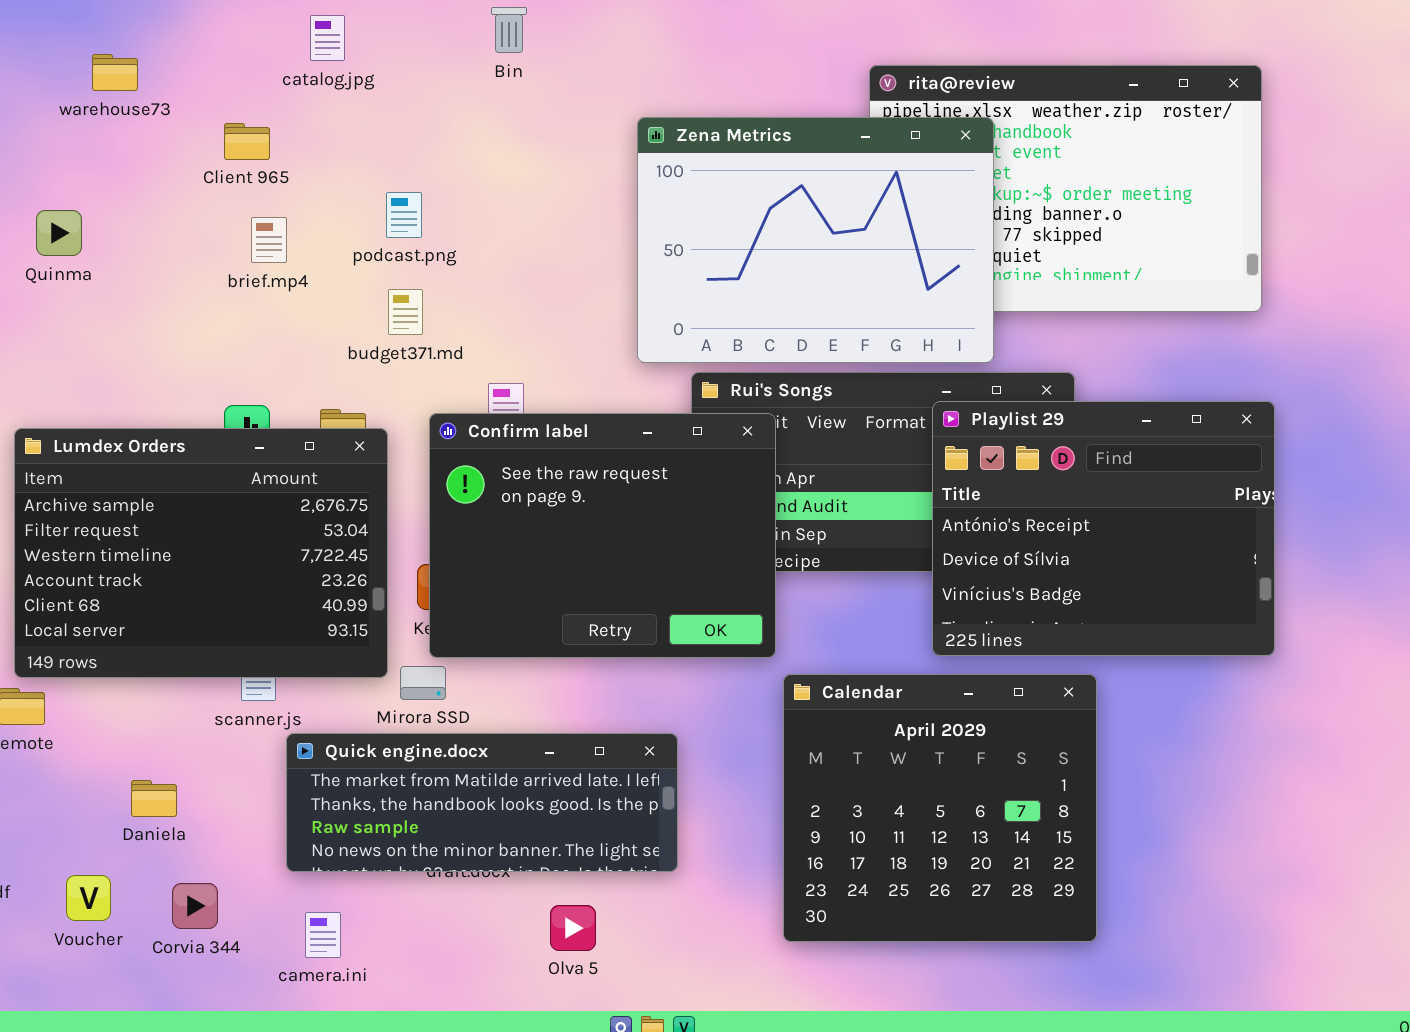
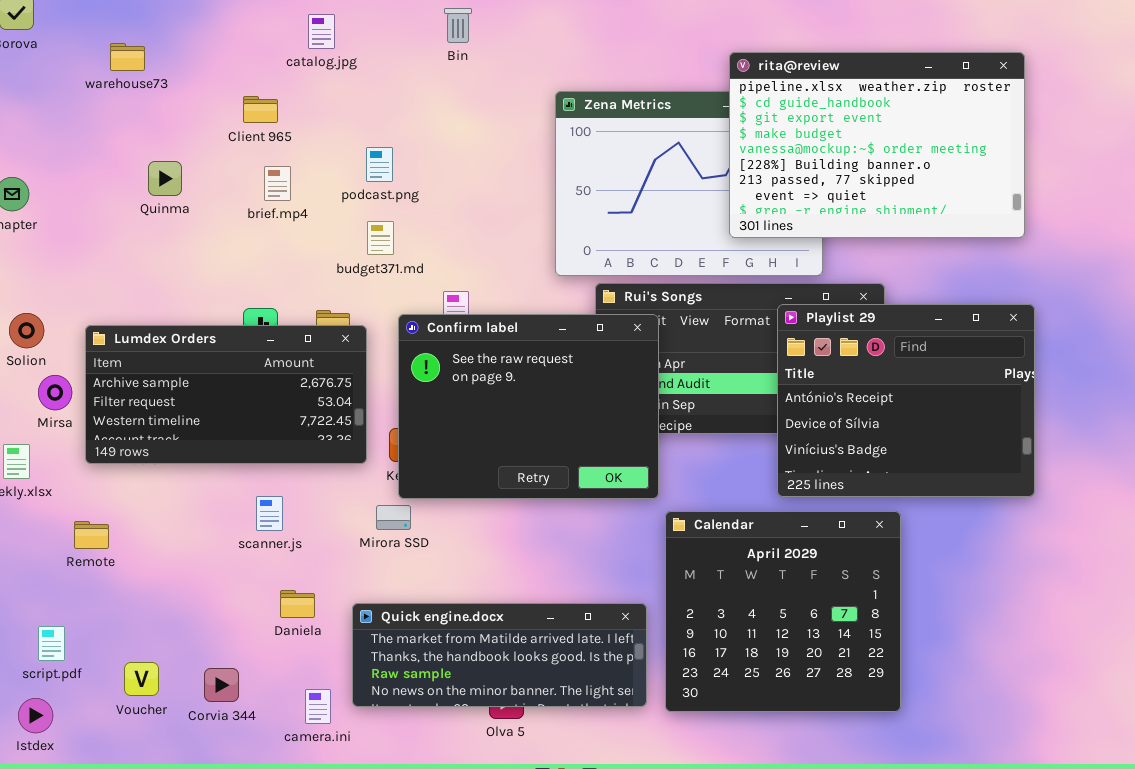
warehouse73: [92,54,138,91] -> [110,43,145,71], moved
rita@review: [869,65,1262,312] -> [729,52,1025,238], raised
Quinma: [36,210,82,256] -> [148,161,182,196], moved
Lumdex Orders: [14,428,388,678] -> [85,325,367,464], resized
Quick engine.docx: [286,733,678,872] -> [352,603,647,707], moved
Daniela: [131,780,177,817] -> [280,590,315,618], moved

